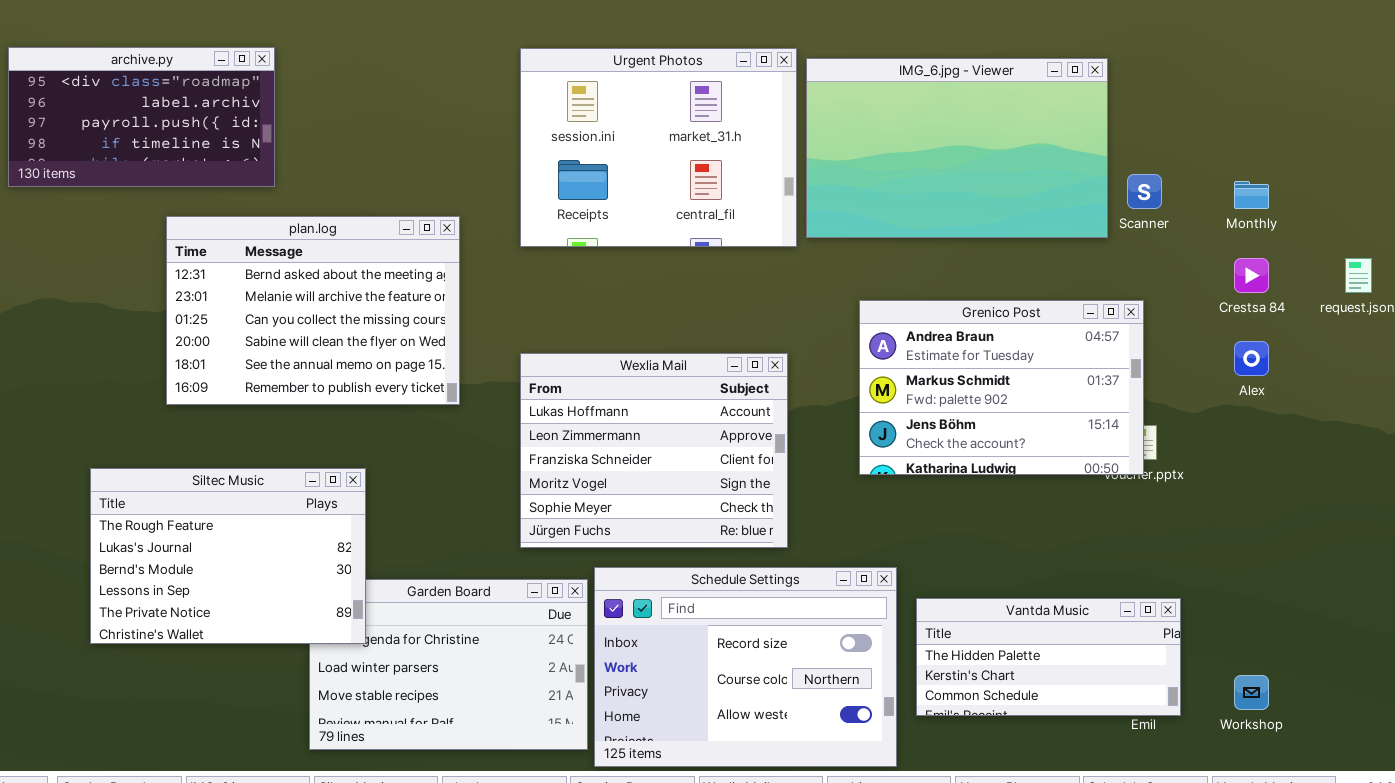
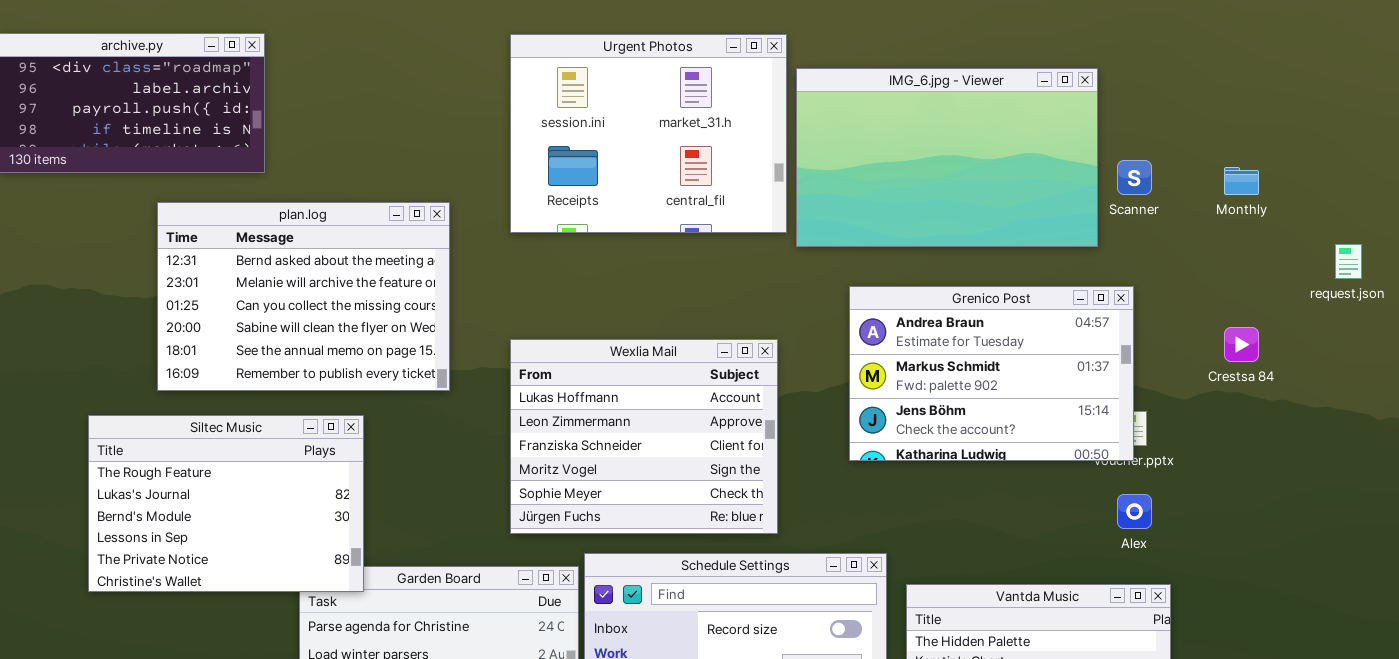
IMG_6.jpg - Viewer: [806,58,1108,238] -> [796,68,1098,247], moved
Crestsa 84: [1234,258,1269,293] -> [1224,327,1259,362], moved
Alex: [1234,341,1269,376] -> [1117,494,1152,529], moved
Siltec Music: [90,468,366,644] -> [88,415,364,592], moved

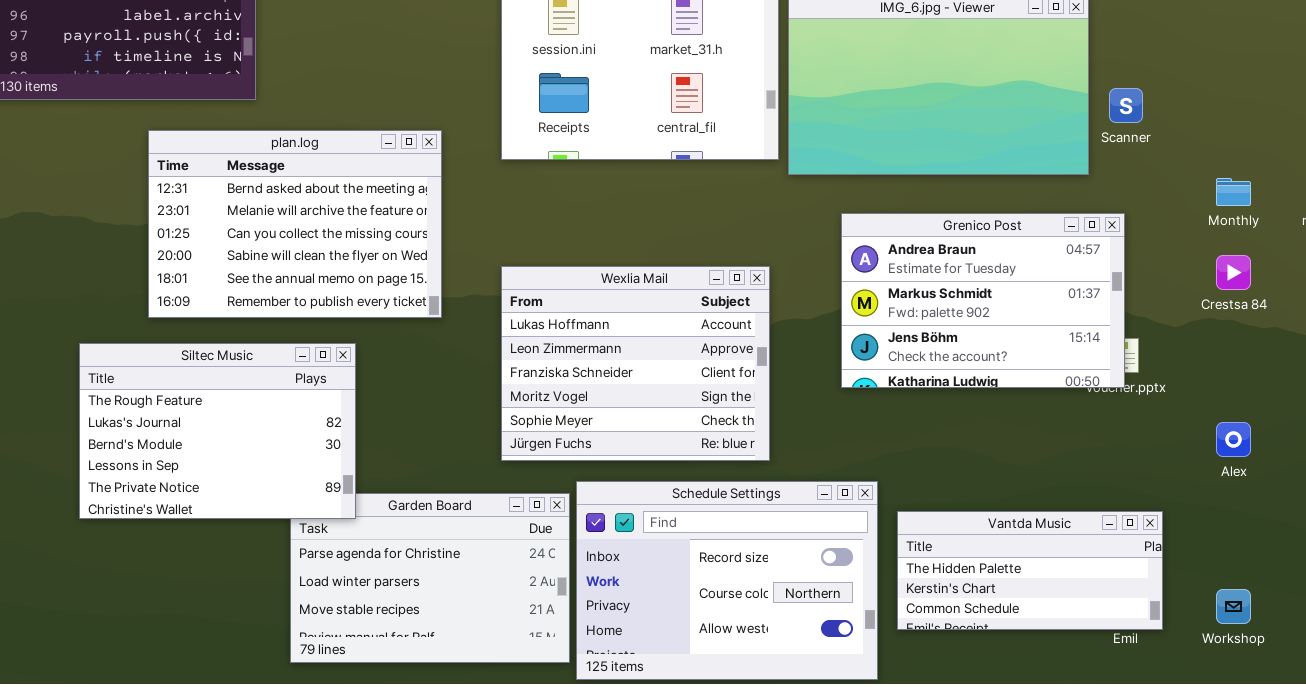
Monthly: [1224,167,1259,195] -> [1216,178,1251,206], moved
Alex: [1117,494,1152,529] -> [1216,422,1251,457], moved

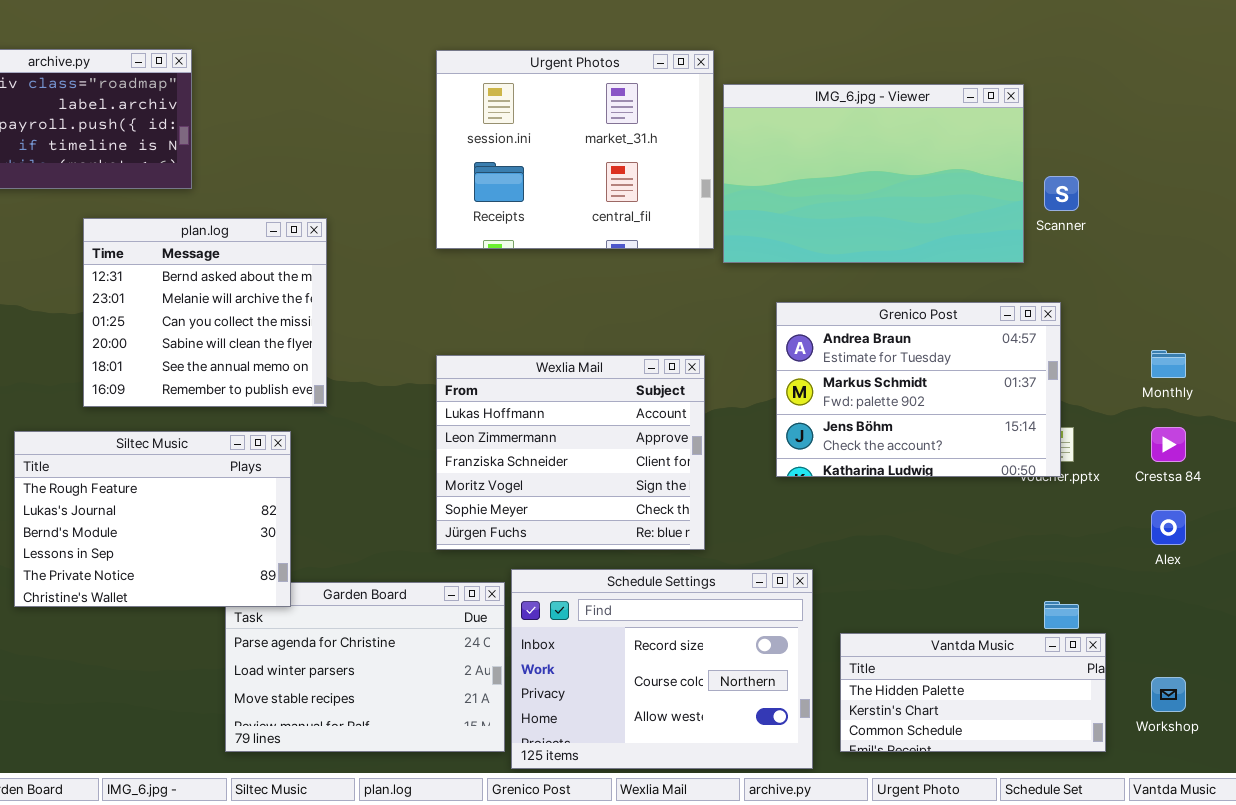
plan.log: [148,130,442,318] -> [83,218,327,407], resized
Monthly: [1216,178,1251,206] -> [1151,350,1186,378], moved
Crestsa 84: [1216,255,1251,290] -> [1151,427,1186,462], moved
Vantda Music: [897,511,1163,630] -> [840,633,1106,752], moved

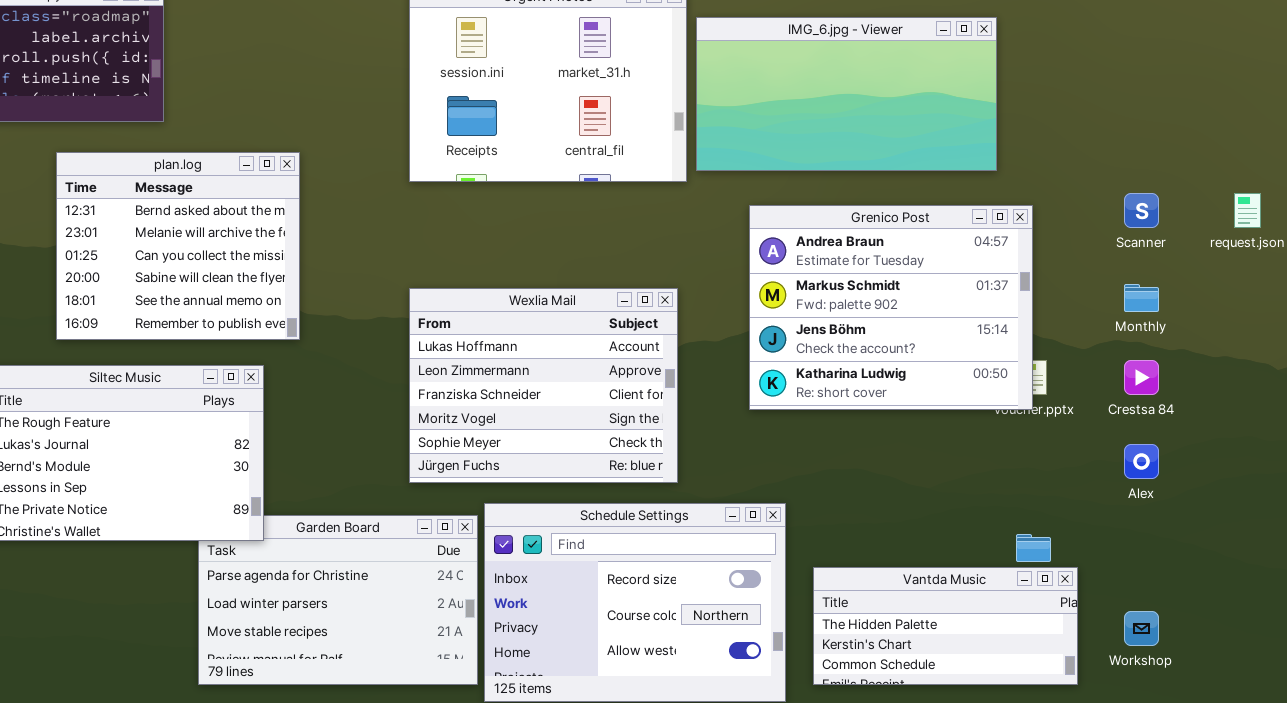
IMG_6.jpg - Viewer: [723,84,1024,263] -> [696,17,997,171], resized
Scanner: [1044,176,1079,211] -> [1124,193,1159,228], moved
Grenico Post: [776,302,1061,477] -> [749,205,1033,410], resized

